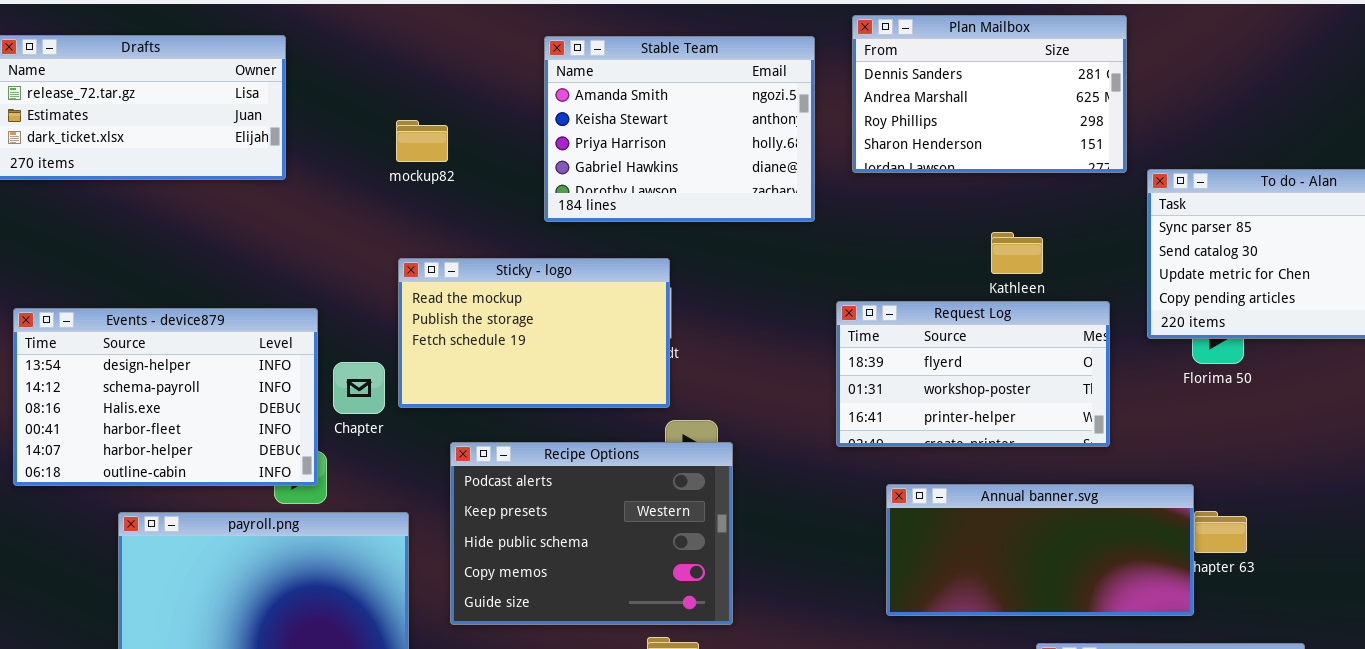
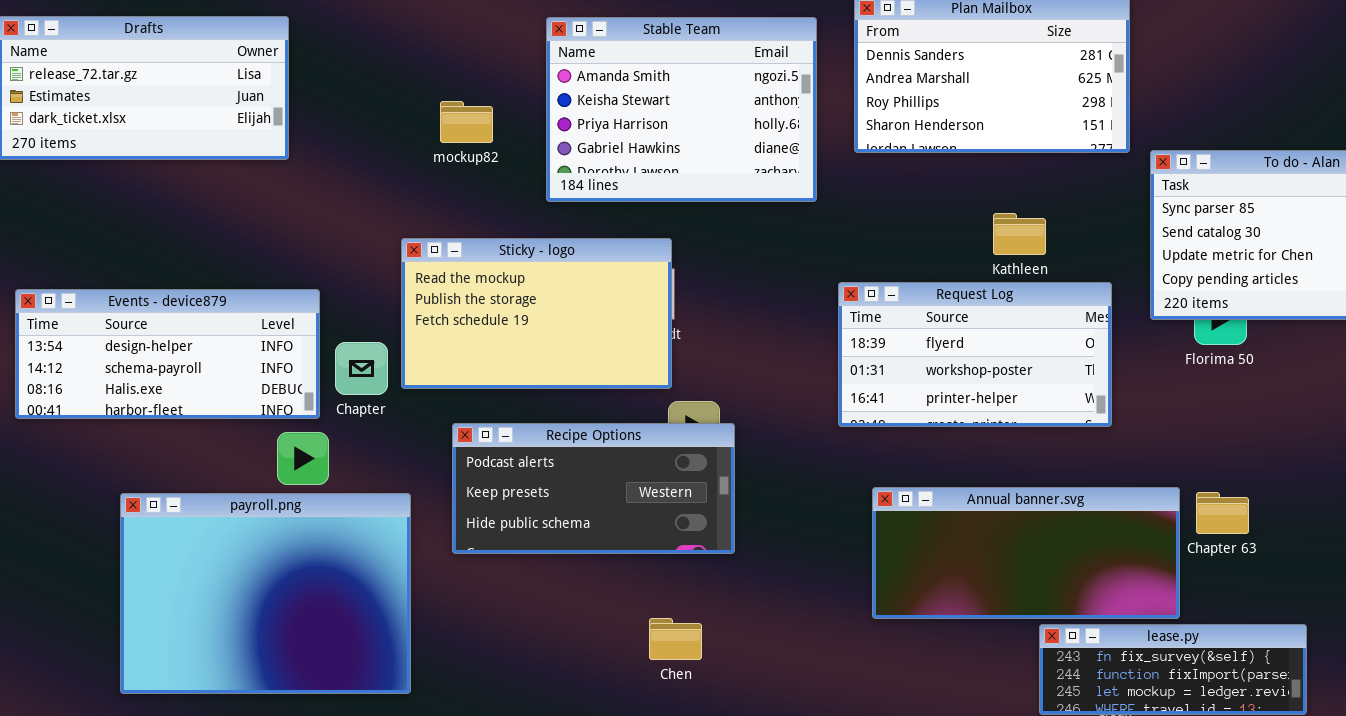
mockup82: [396,120,448,162] -> [440,101,493,143], moved
Events - device879: [13,308,318,486] -> [15,289,320,419], resized
Recipe Options: [450,442,733,625] -> [452,423,735,554], resized
Annual banner.svg: [886,484,1194,616] -> [872,487,1180,619], moved

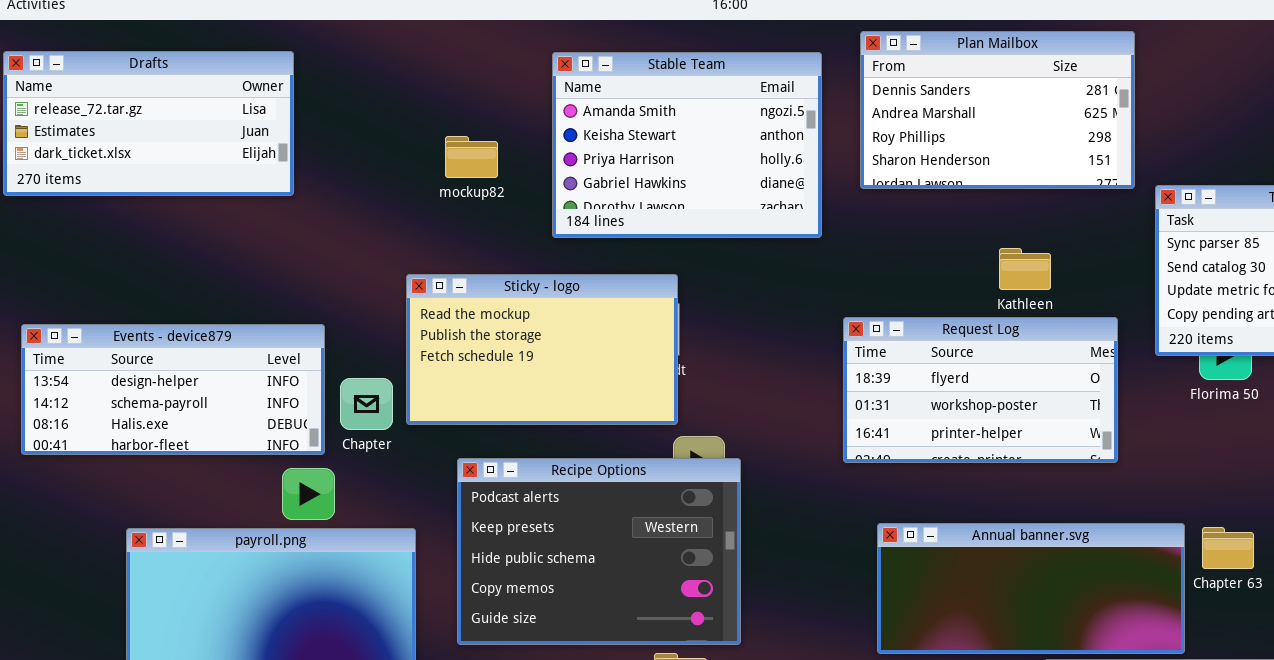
Recipe Options: [452,423,735,554] -> [457,458,741,645], resized

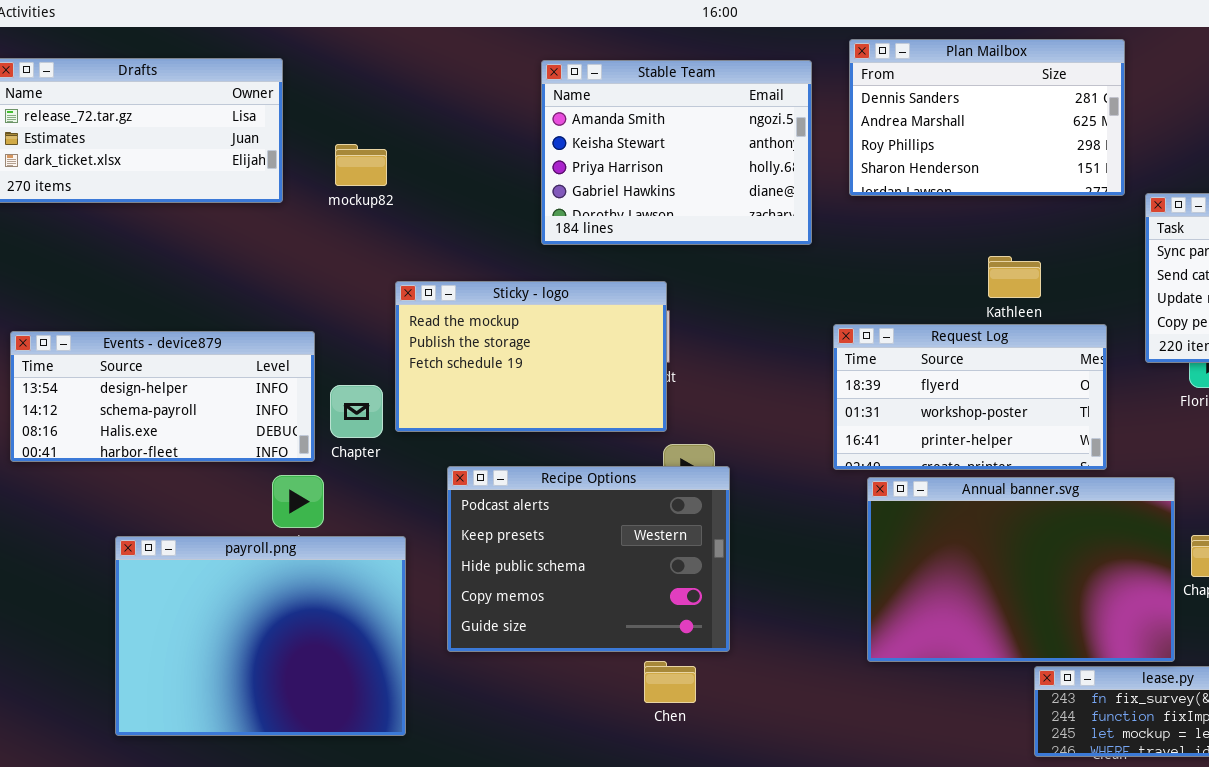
mockup82: [445,136,498,178] -> [335,144,387,186], moved
Annual banner.svg: [877,523,1185,654] -> [867,477,1175,662], resized

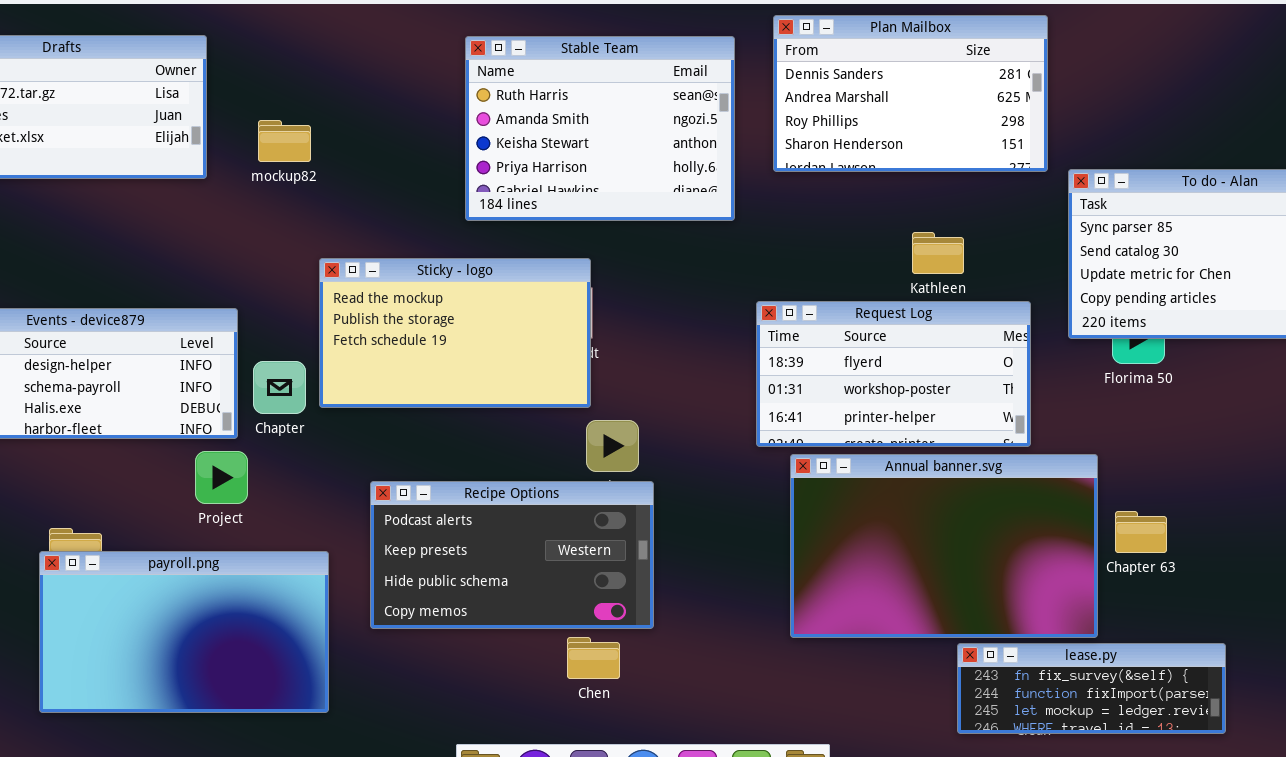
Stable Team: [541,60,812,245] -> [465,36,735,221], scrolled up 1 row
Recipe Options: [447,466,730,652] -> [370,481,654,629], resized
payroll.png: [115,536,406,736] -> [39,551,329,713], resized

